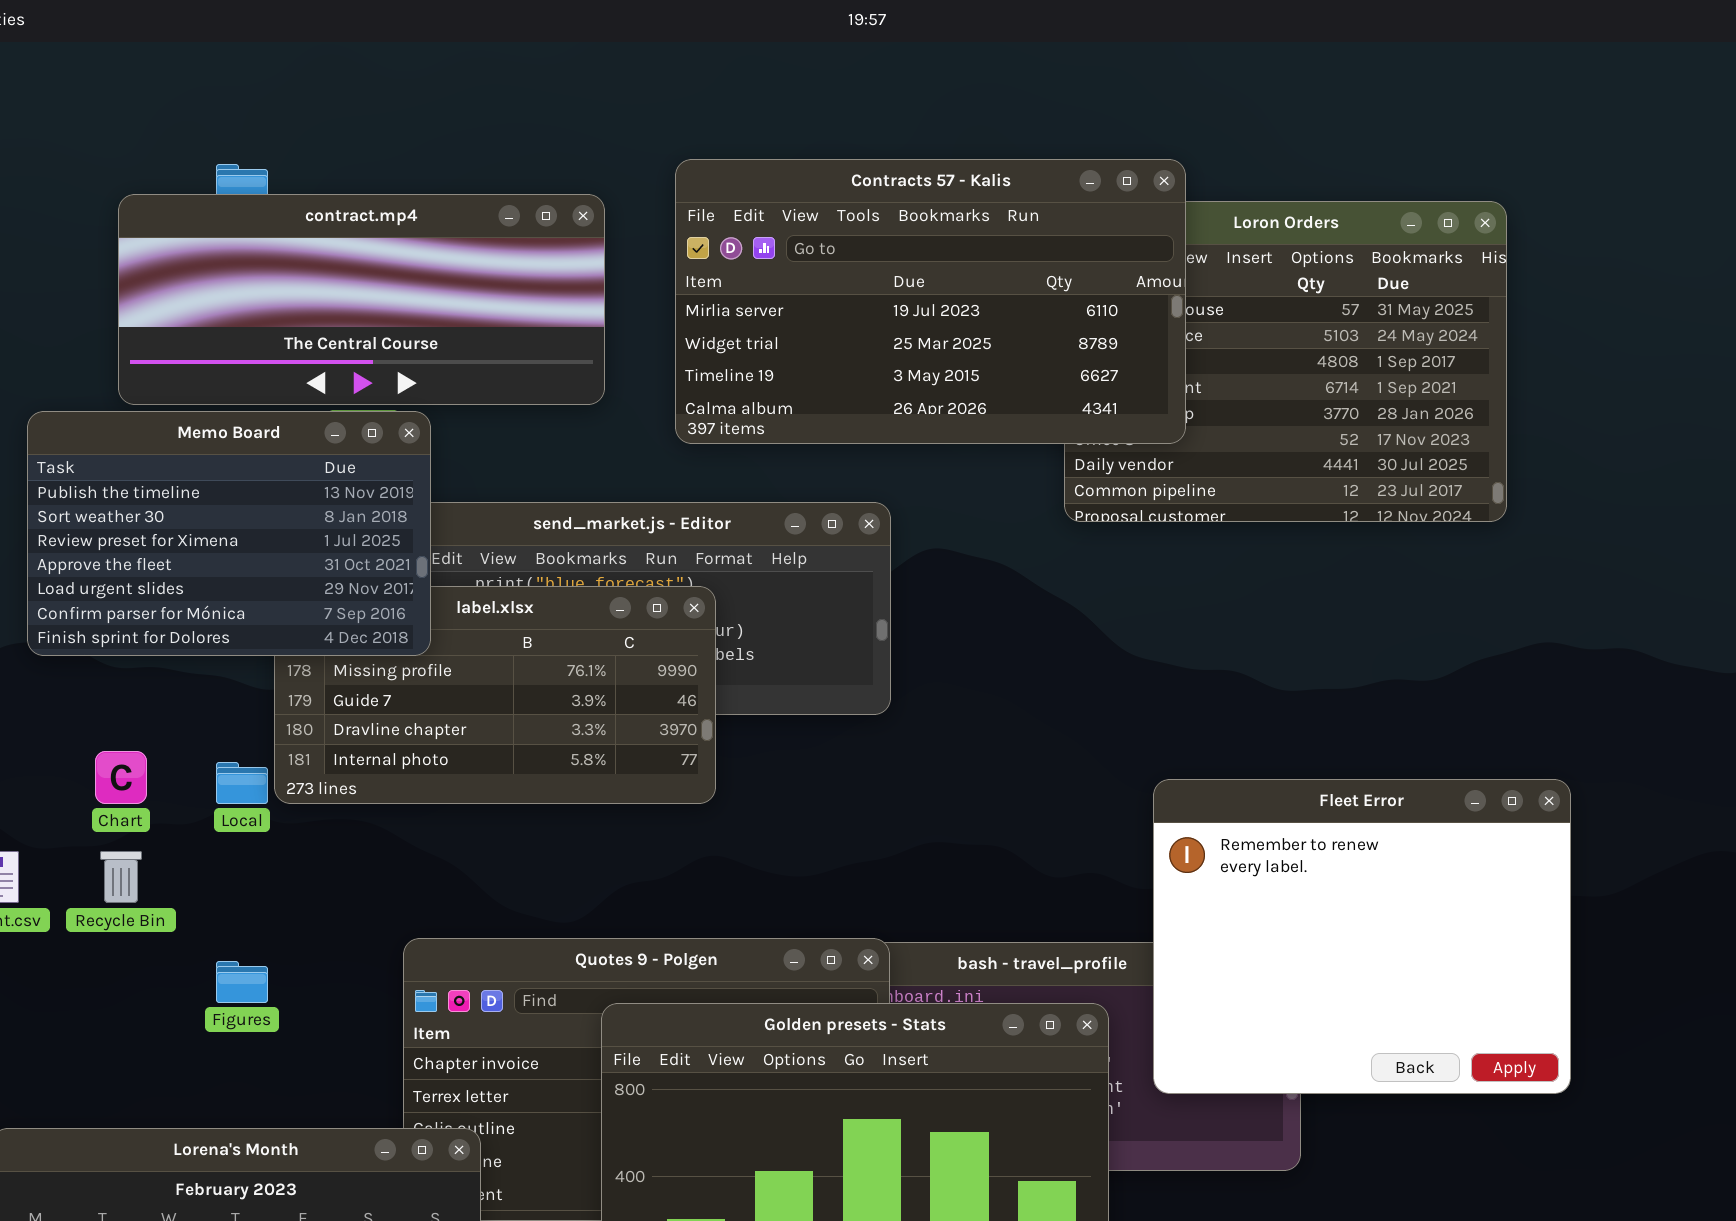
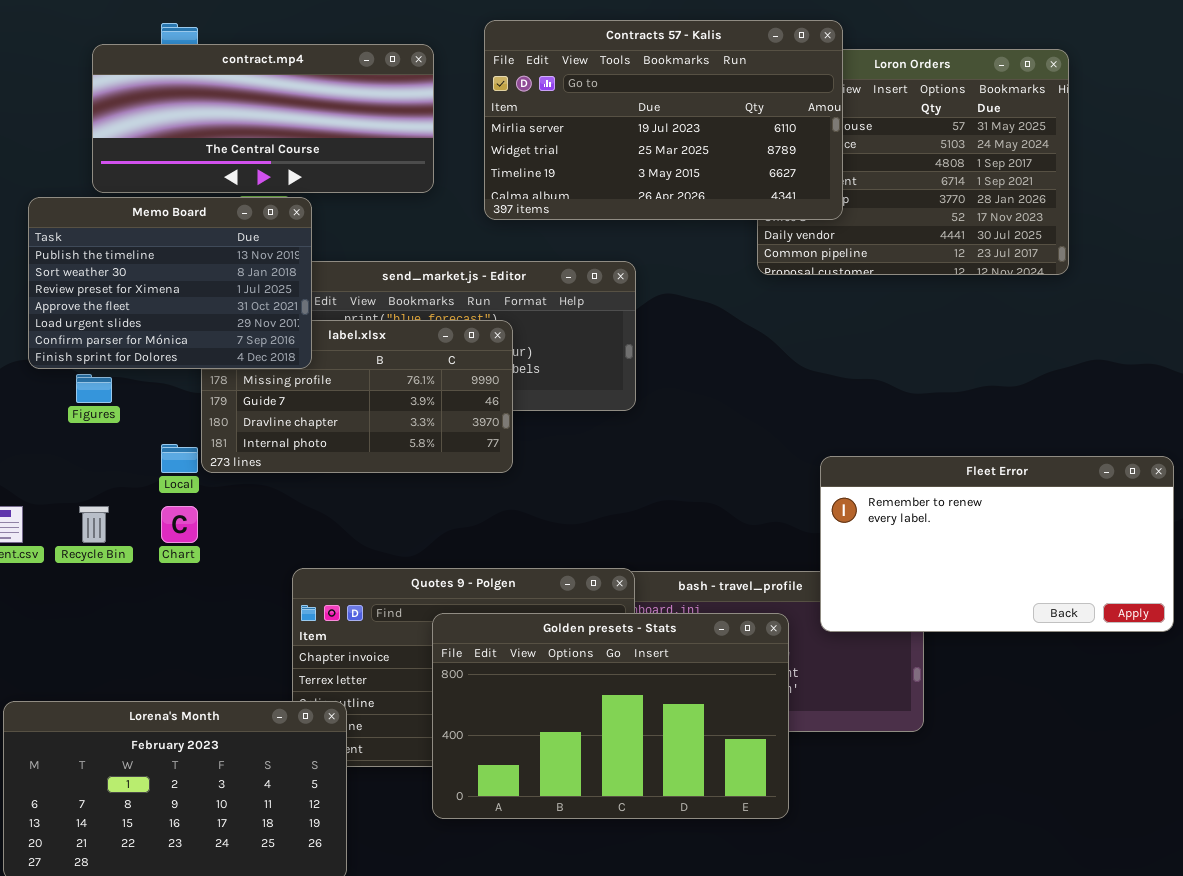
Chart: [95,751,147,804] -> [161,506,198,543], moved
Fleet Error: [1153,779,1571,1094] -> [820,456,1174,632], resized
Figures: [216,961,268,1003] -> [76,374,112,403], moved

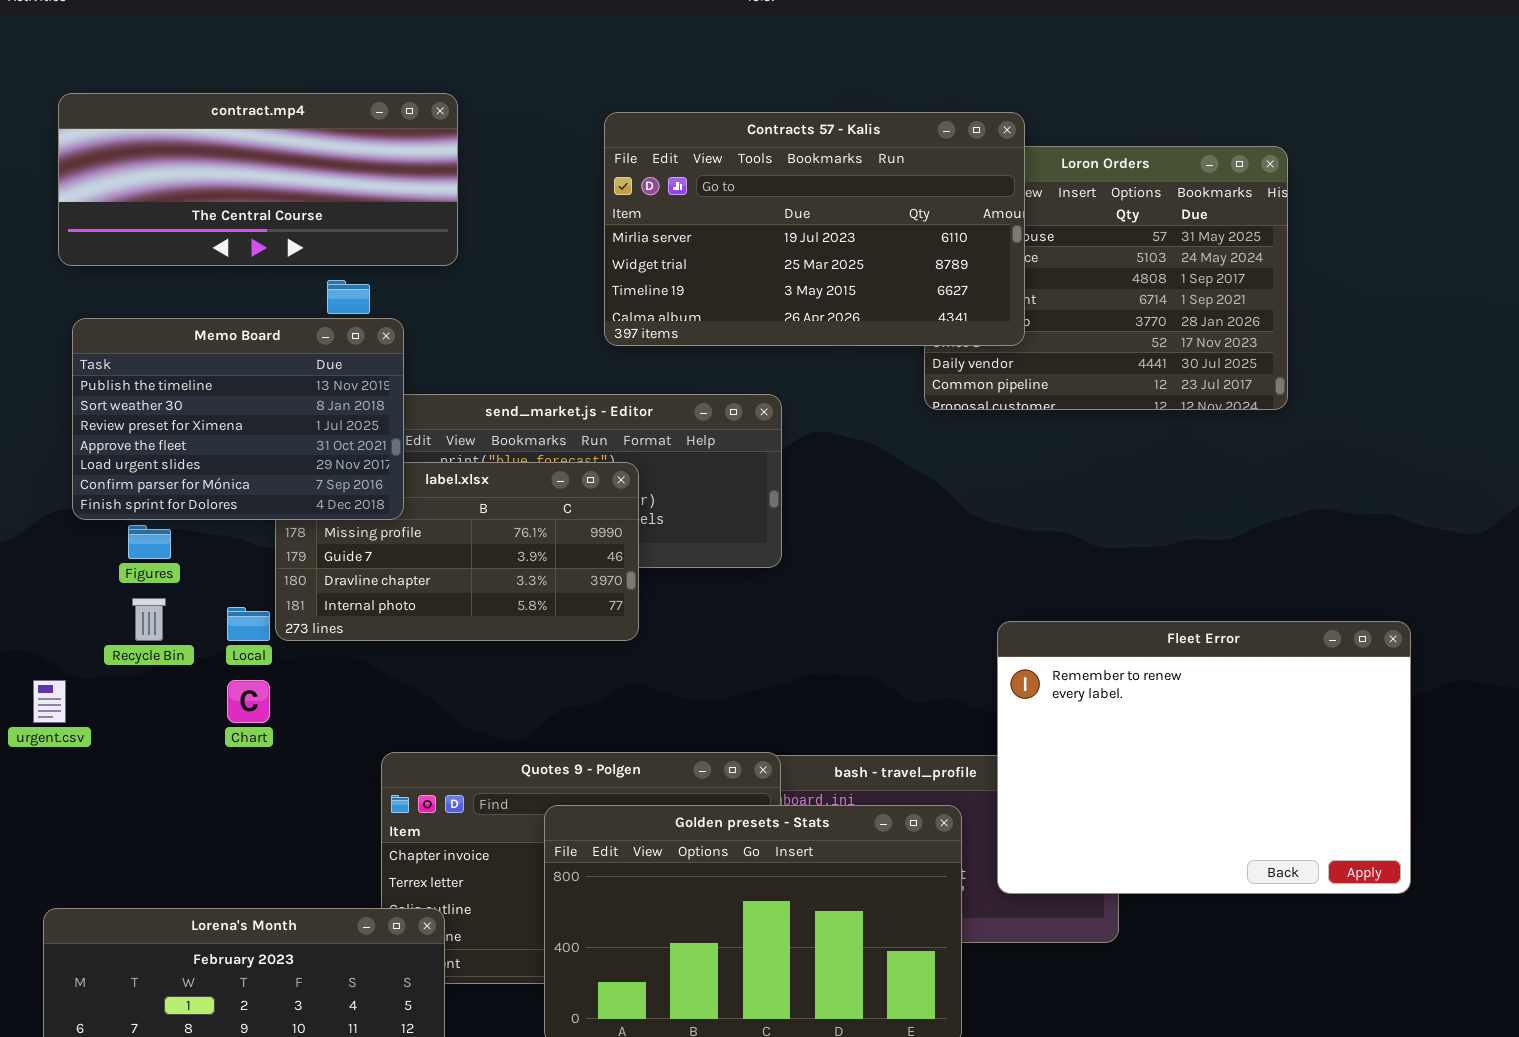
contract.mp4: [92,44,434,193] -> [58,93,458,266], moved
Fleet Error: [820,456,1174,632] -> [997,621,1411,894], resized
Recycle Bin: [79,506,109,543] -> [132,598,166,641], moved

